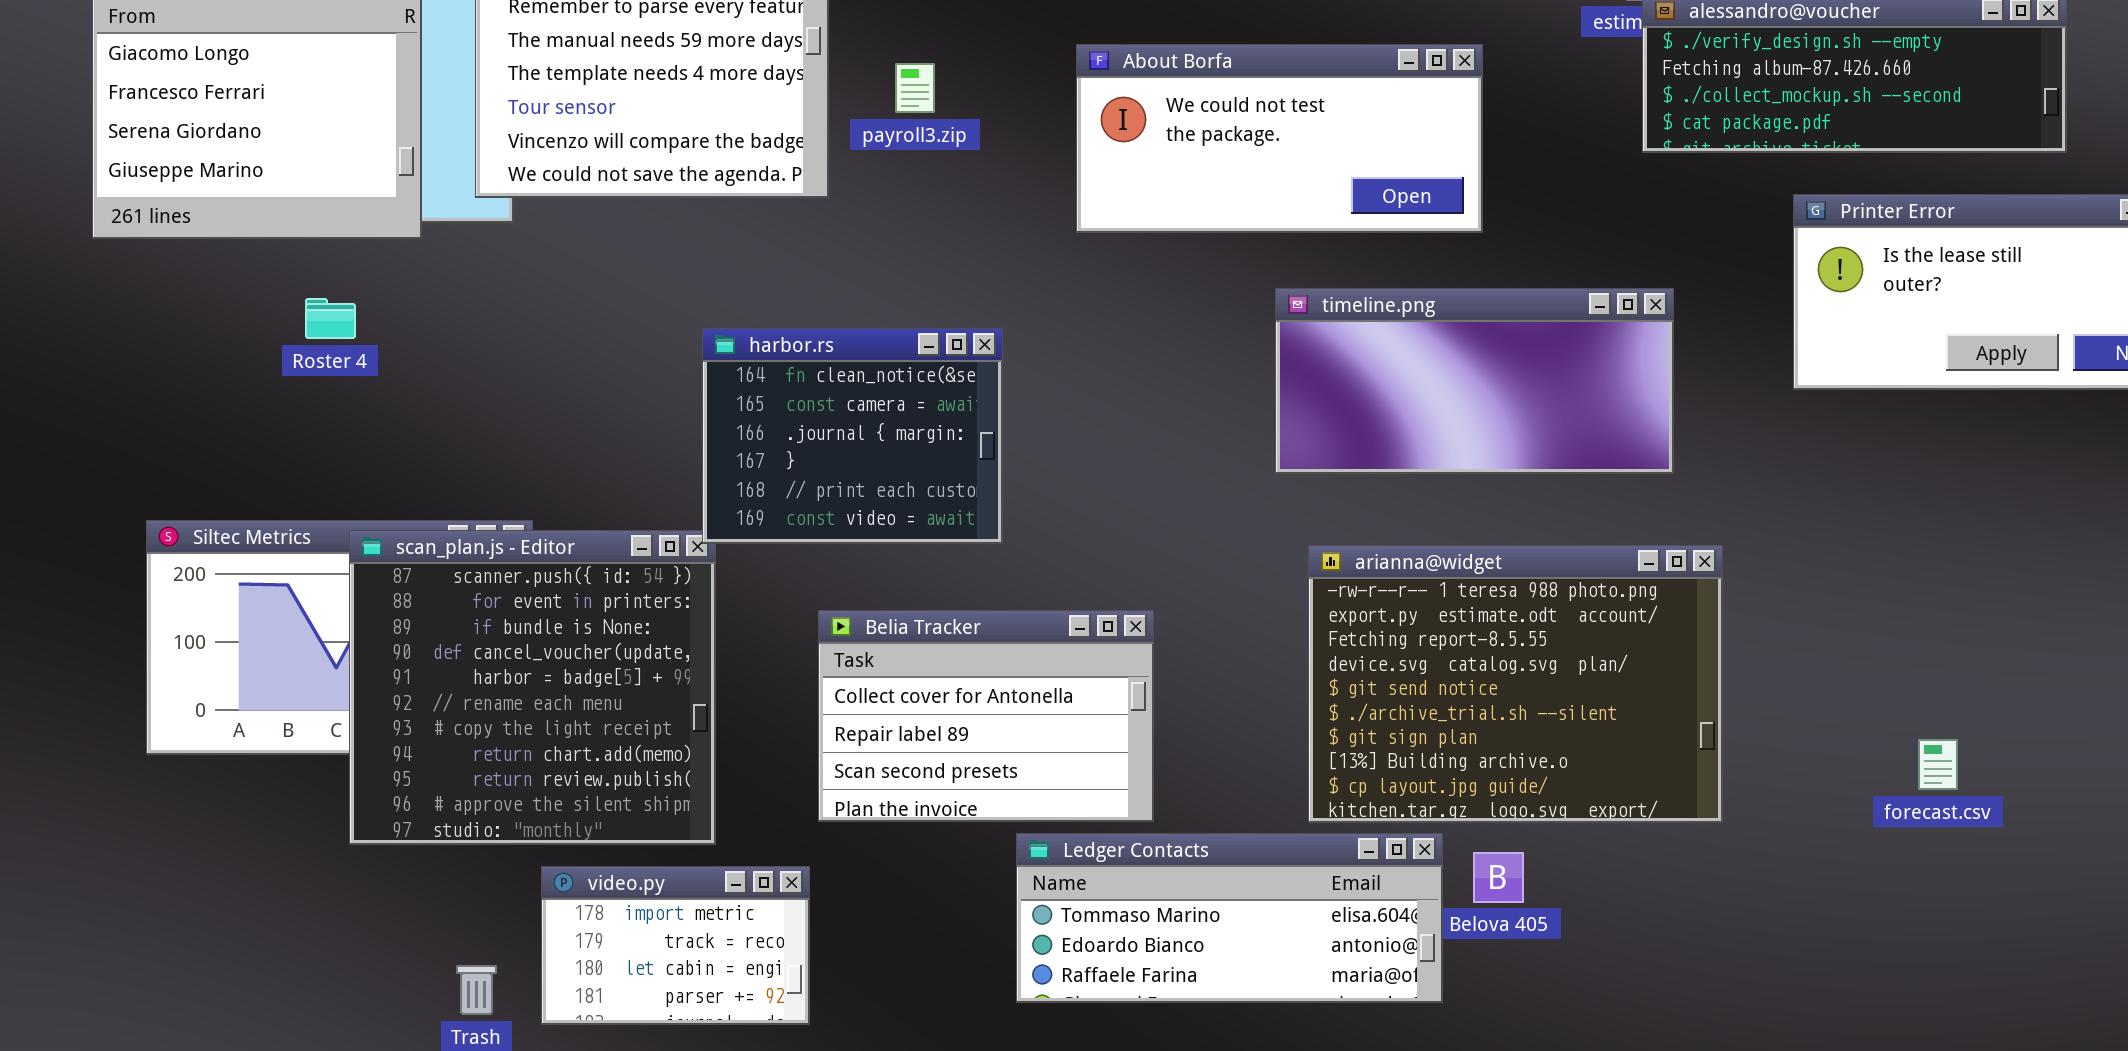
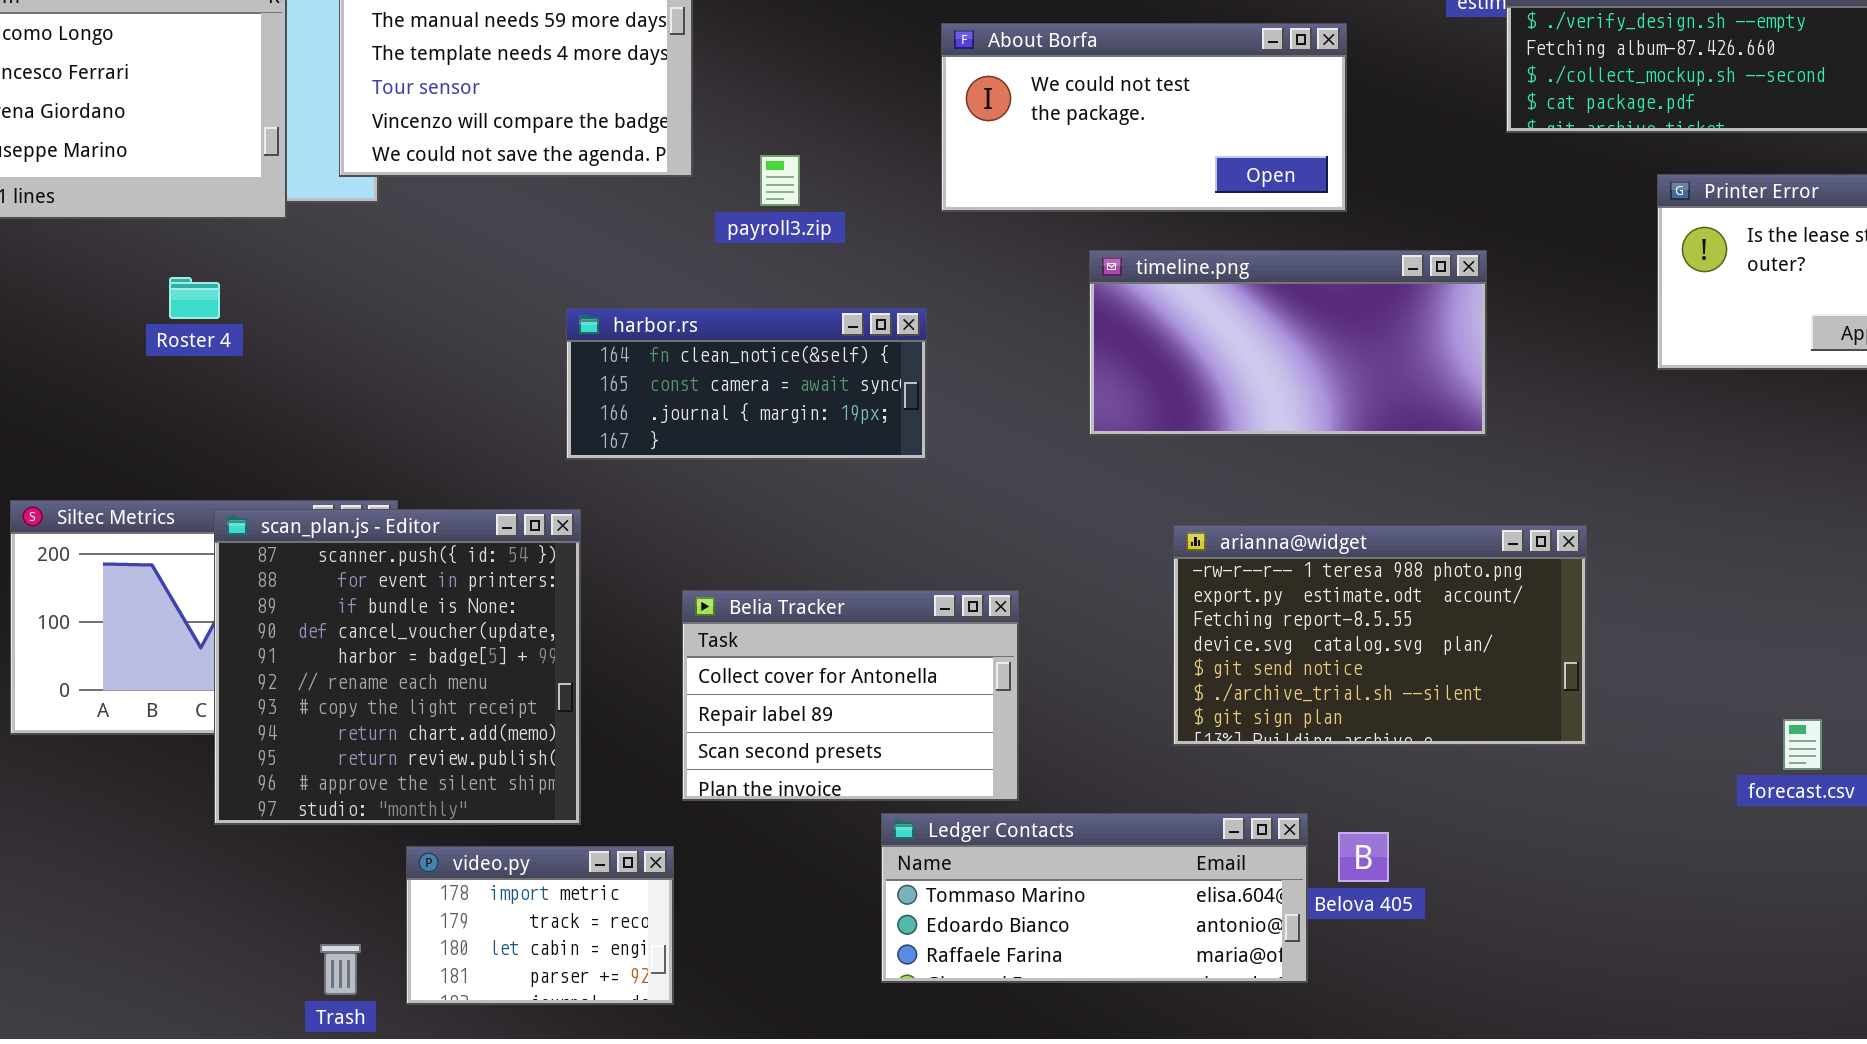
payroll3.zip: [895,63,935,113] -> [760,155,800,206], moved
timeline.png: [1275,288,1674,474] -> [1089,250,1487,436], moved
harbor.rs: [702,328,1003,544] -> [566,308,927,460], resized
arianna@widget: [1308,545,1723,823] -> [1173,525,1587,746], resized

